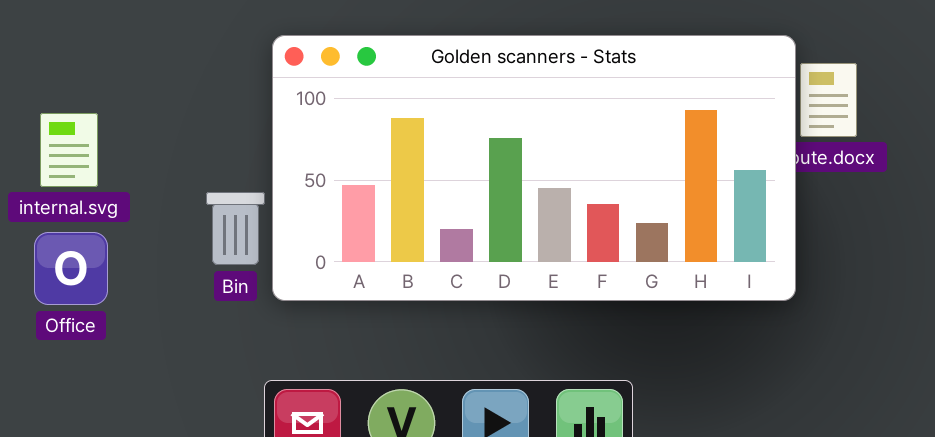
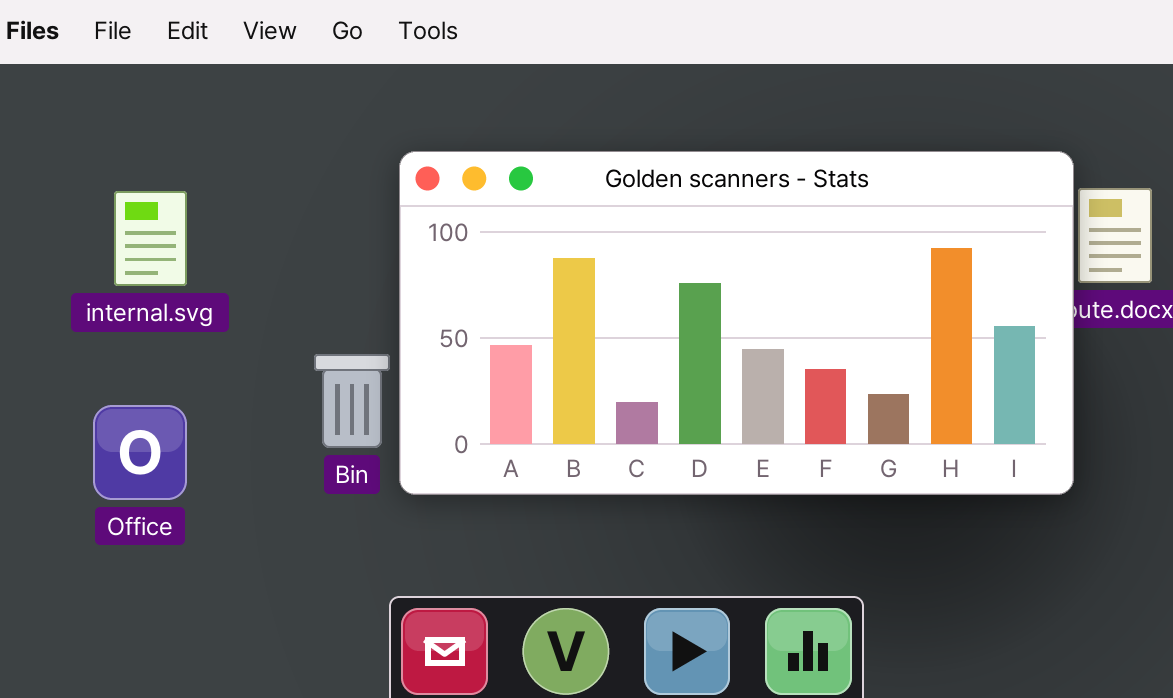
internal.svg: [40,113,98,187] -> [114,191,187,286], moved

